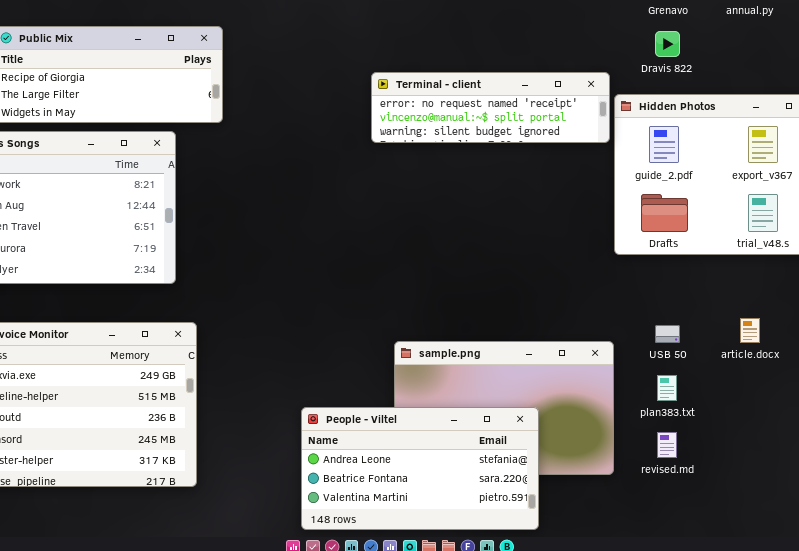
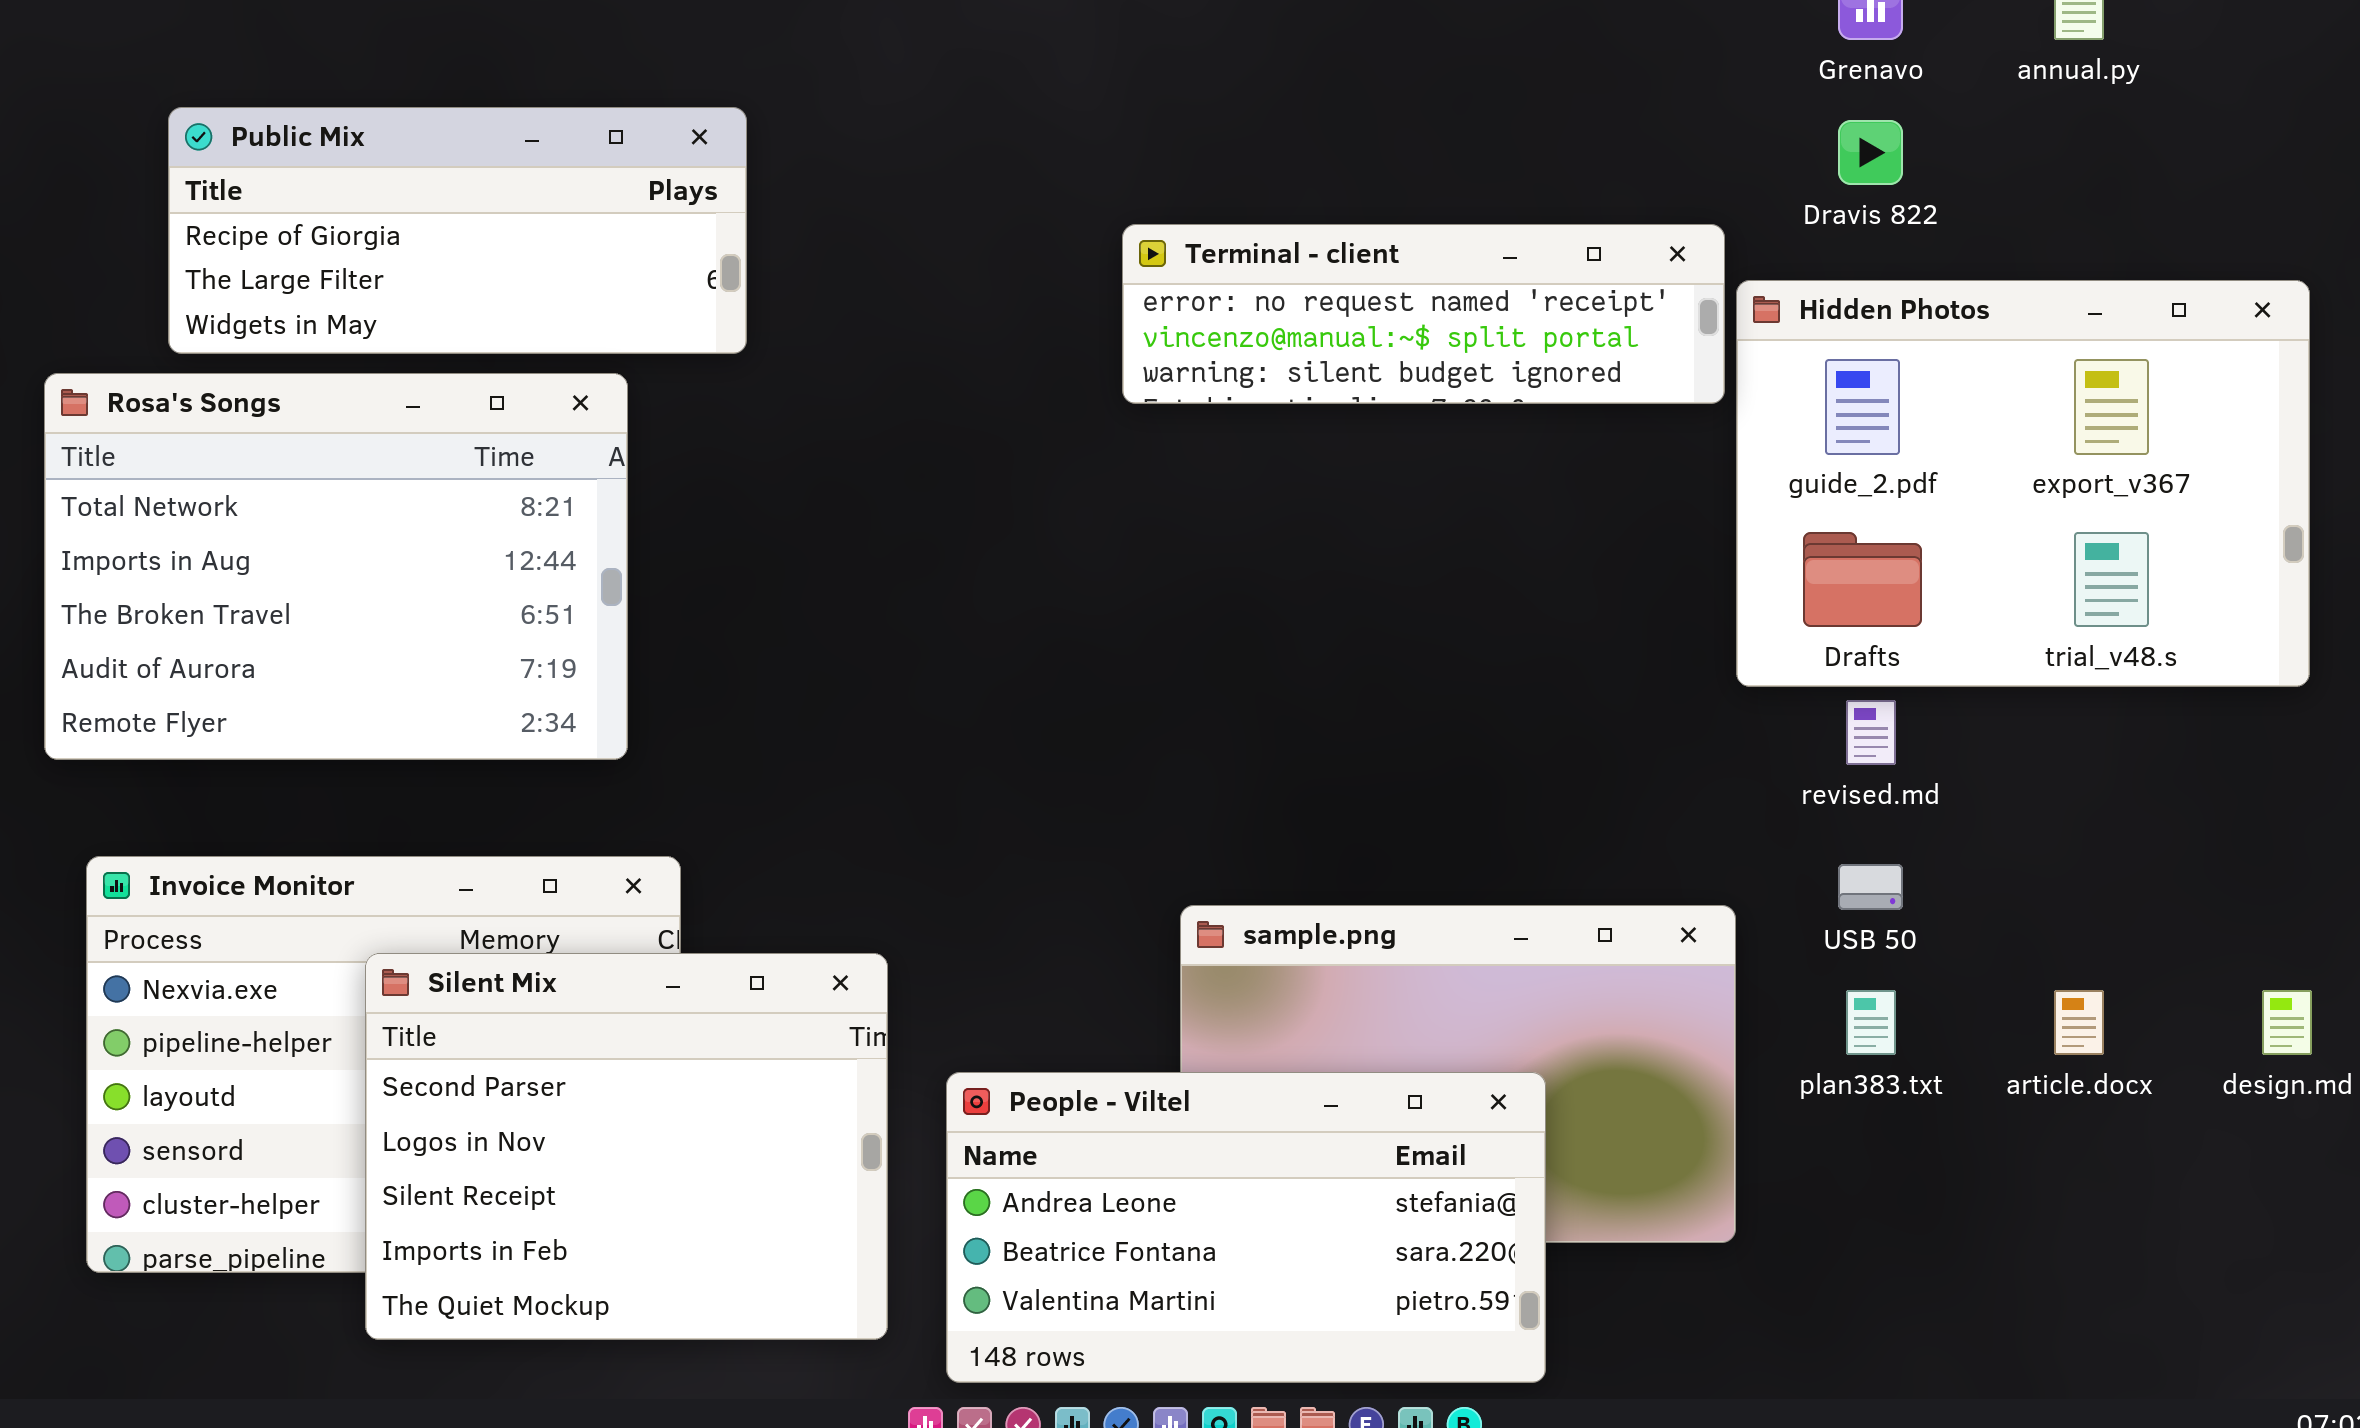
article.docx: [740,318,760,343] -> [2054,990,2104,1055], moved
Silent Mix: none -> [365,953,888,1340], opened
revised.md: [657,432,677,458] -> [1846,700,1896,765], moved

